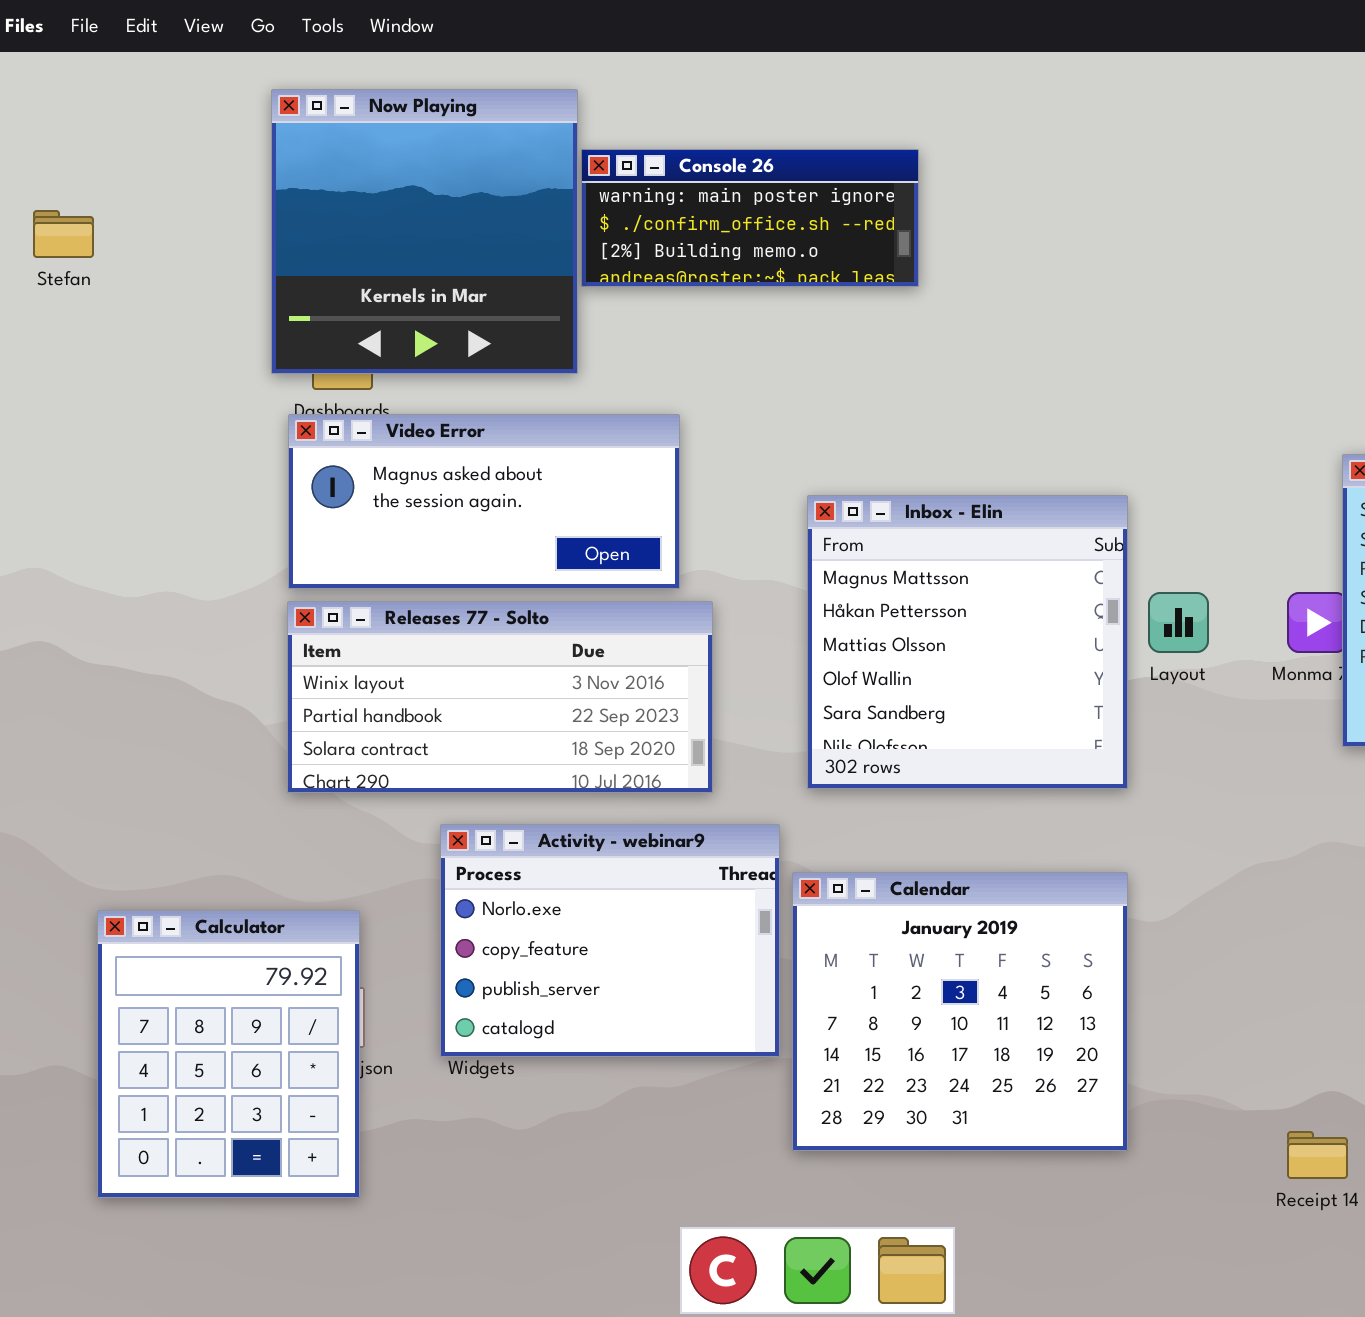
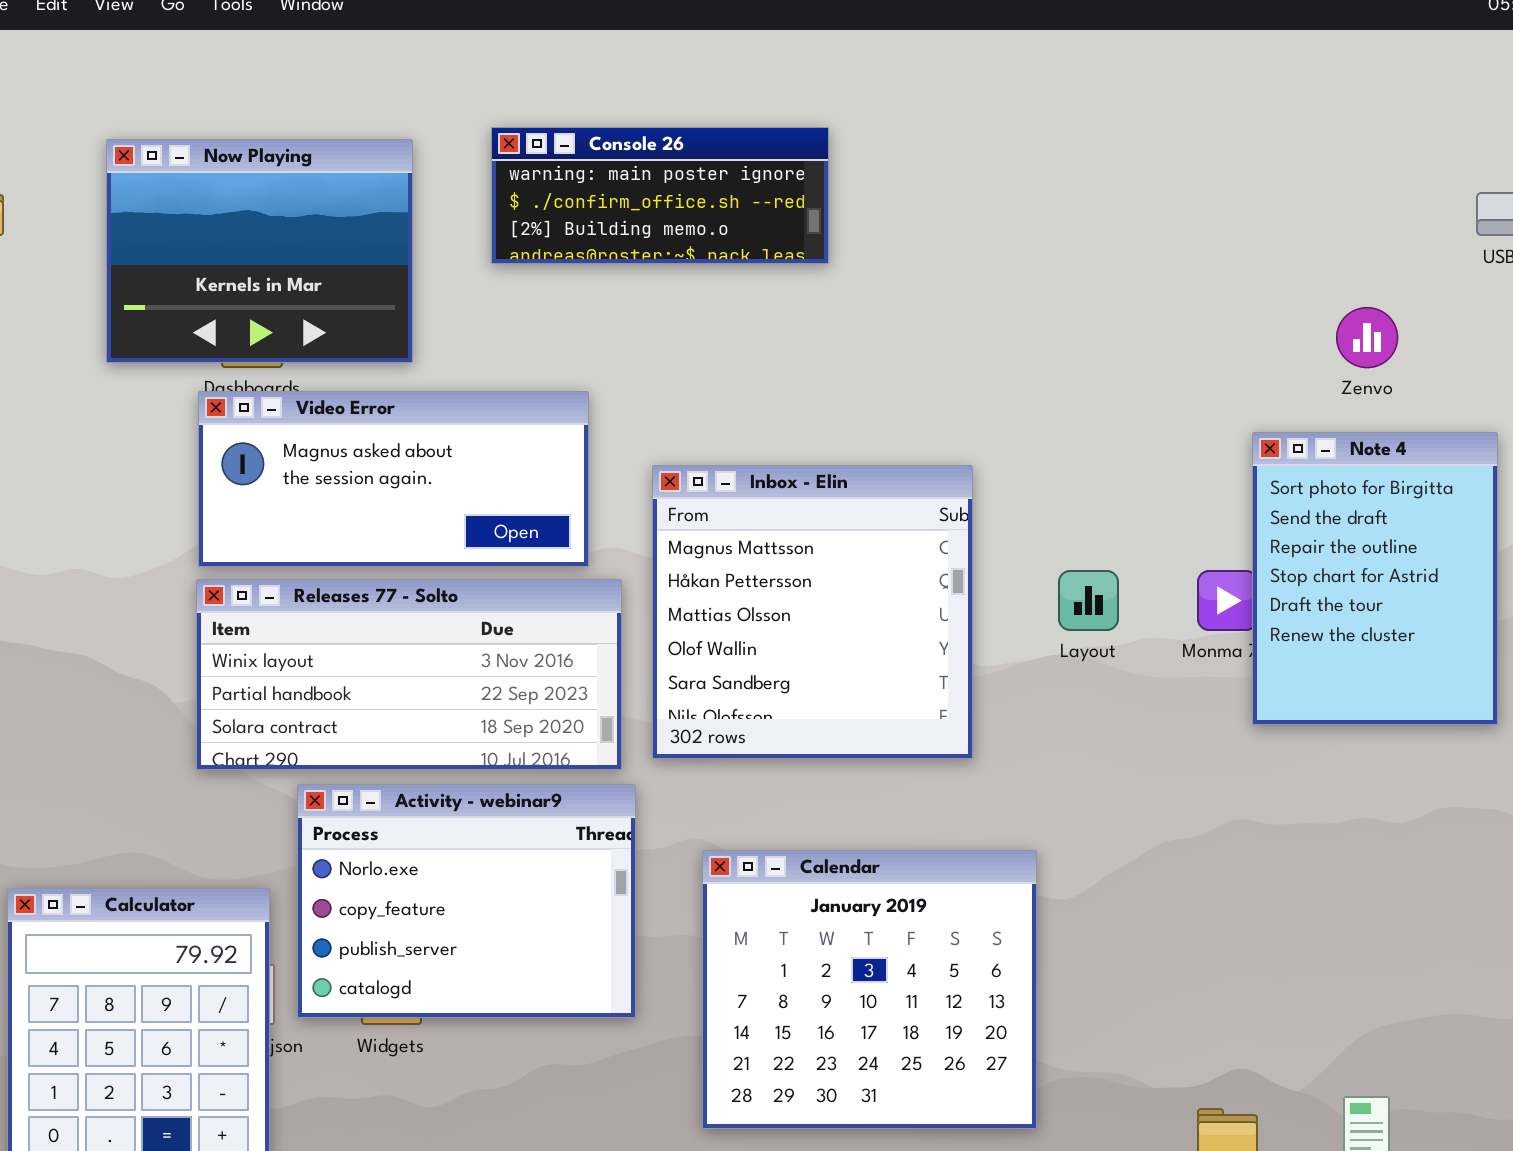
Now Playing: [271,89,578,374] -> [106,139,413,363], moved, resized
Inbox - Elin: [807,495,1128,789] -> [652,465,973,759], moved
Activity - webinar9: [440,824,780,1057] -> [297,784,636,1018], moved

